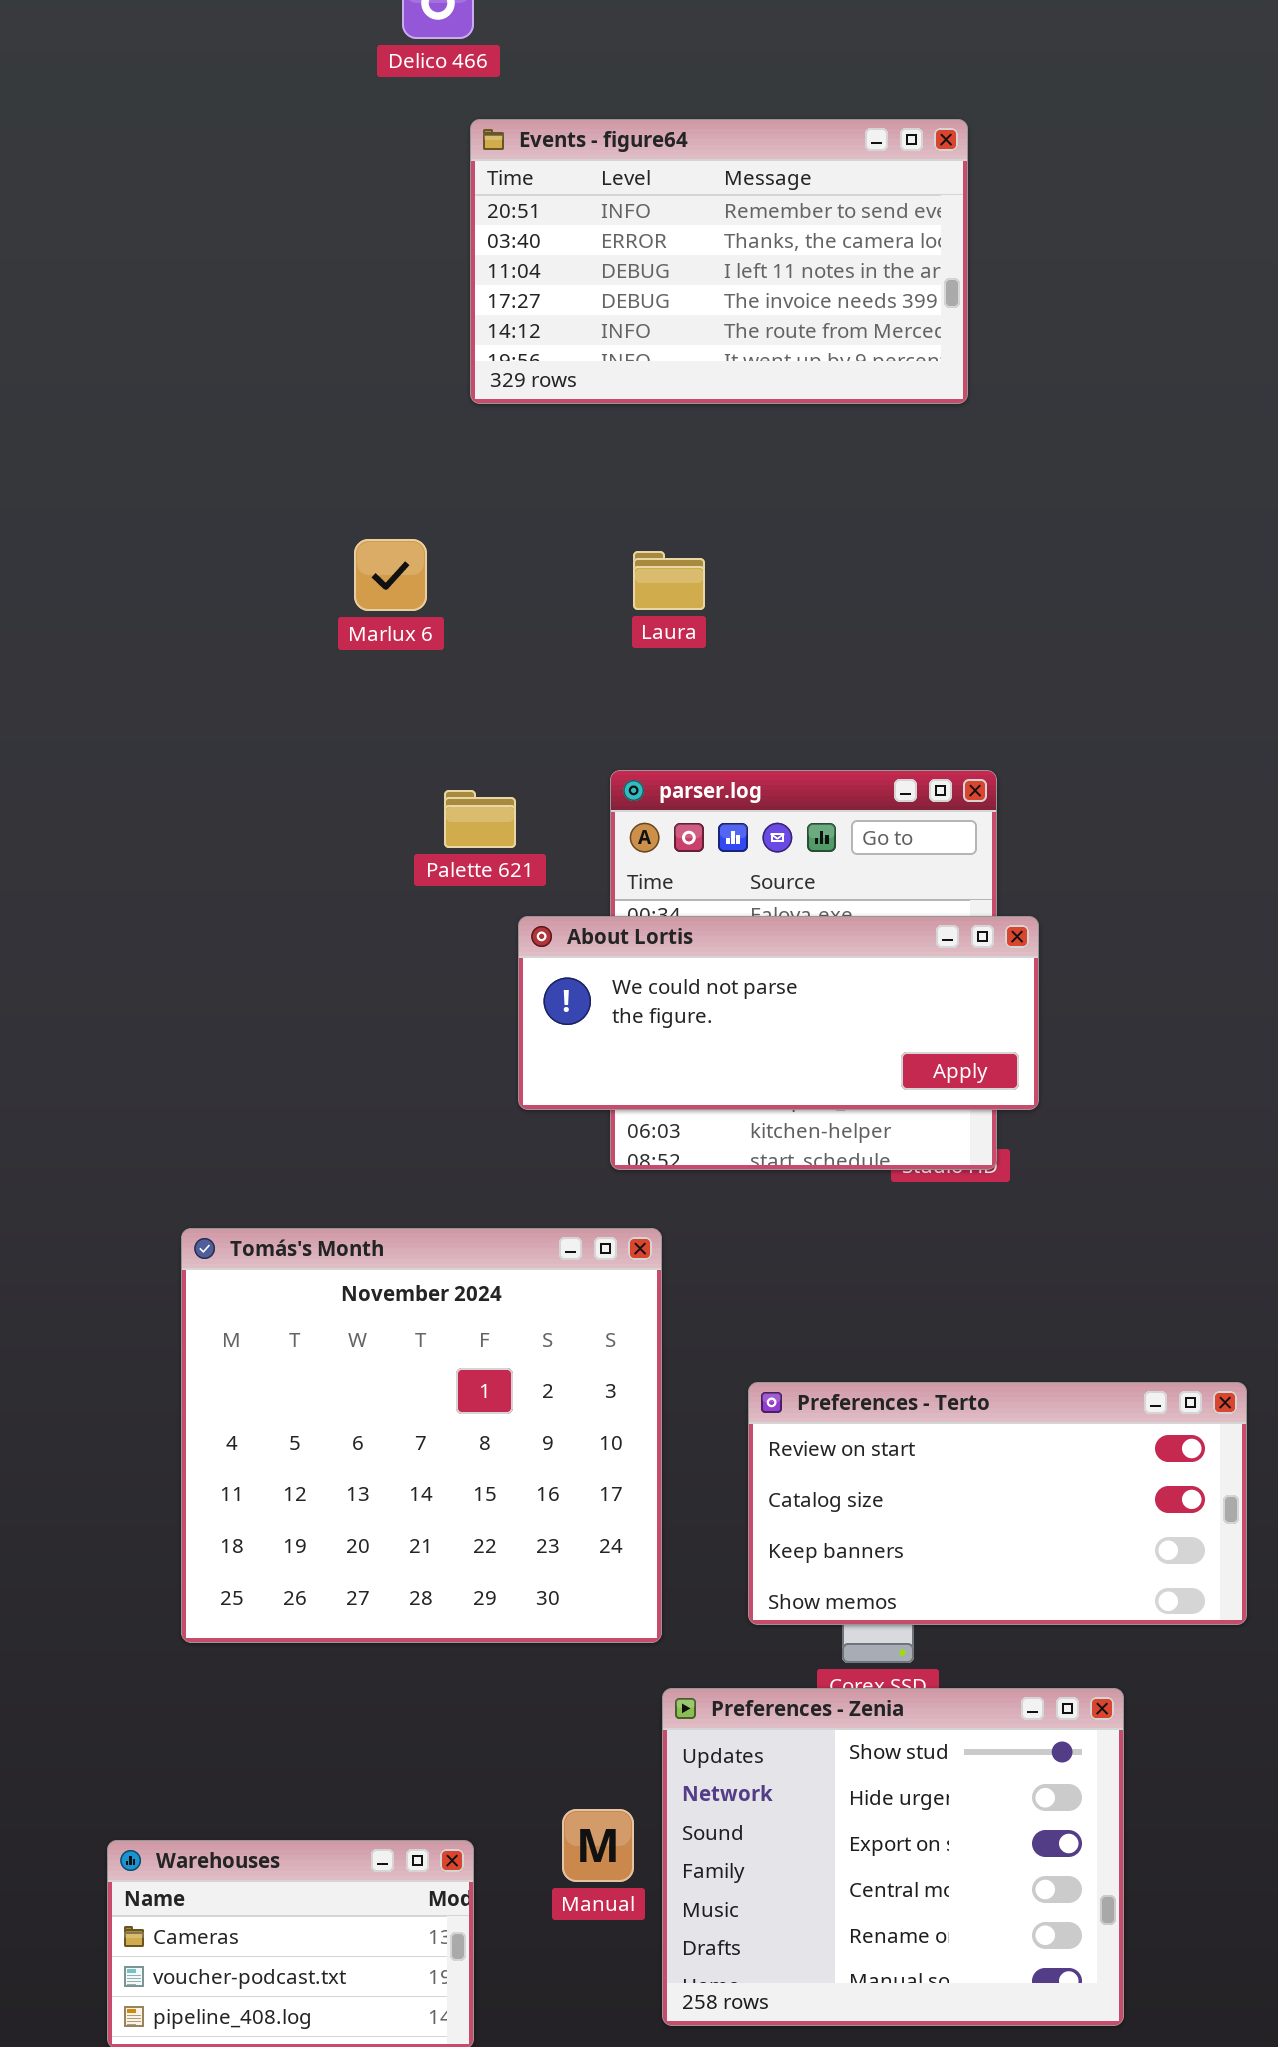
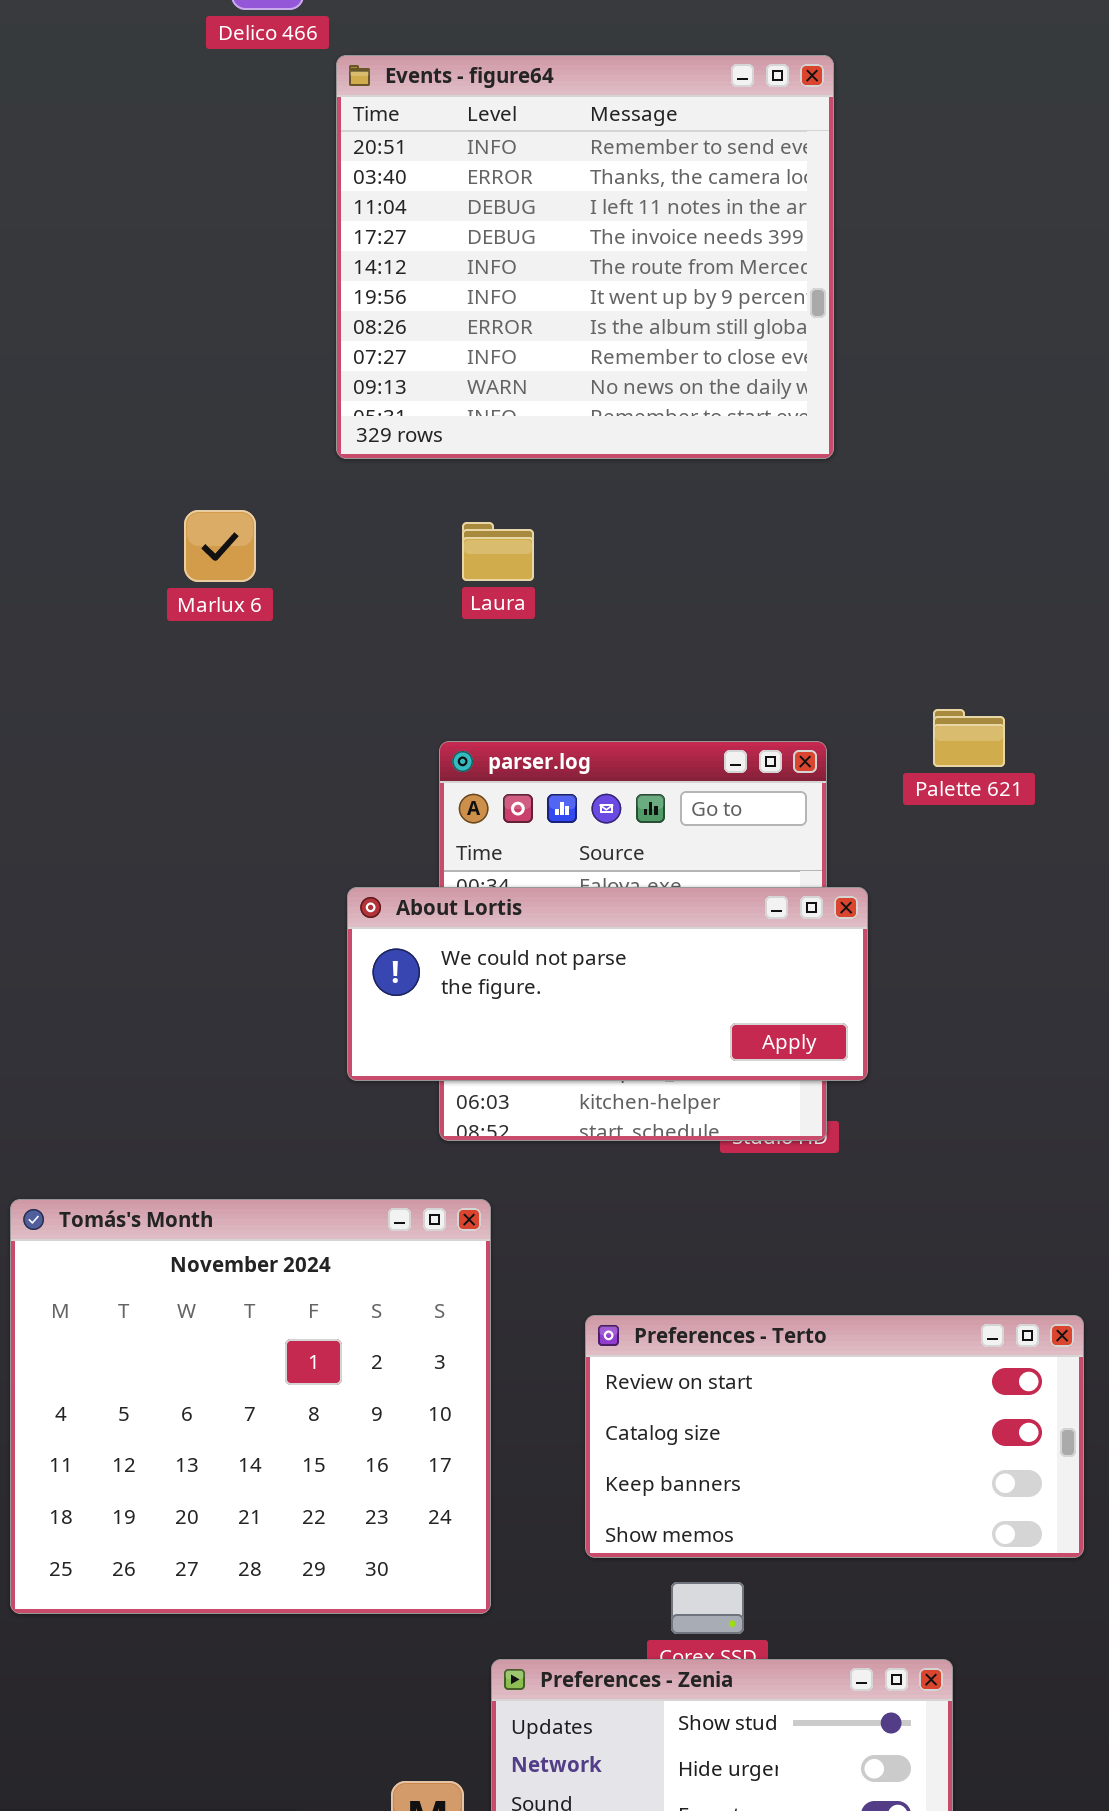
Events - figure64: [470,119,968,404] -> [336,55,834,459], moved, resized
Palette 621: [444,790,516,848] -> [933,709,1005,767], moved
Preferences - Terto: [748,1382,1247,1625] -> [585,1315,1084,1558], moved

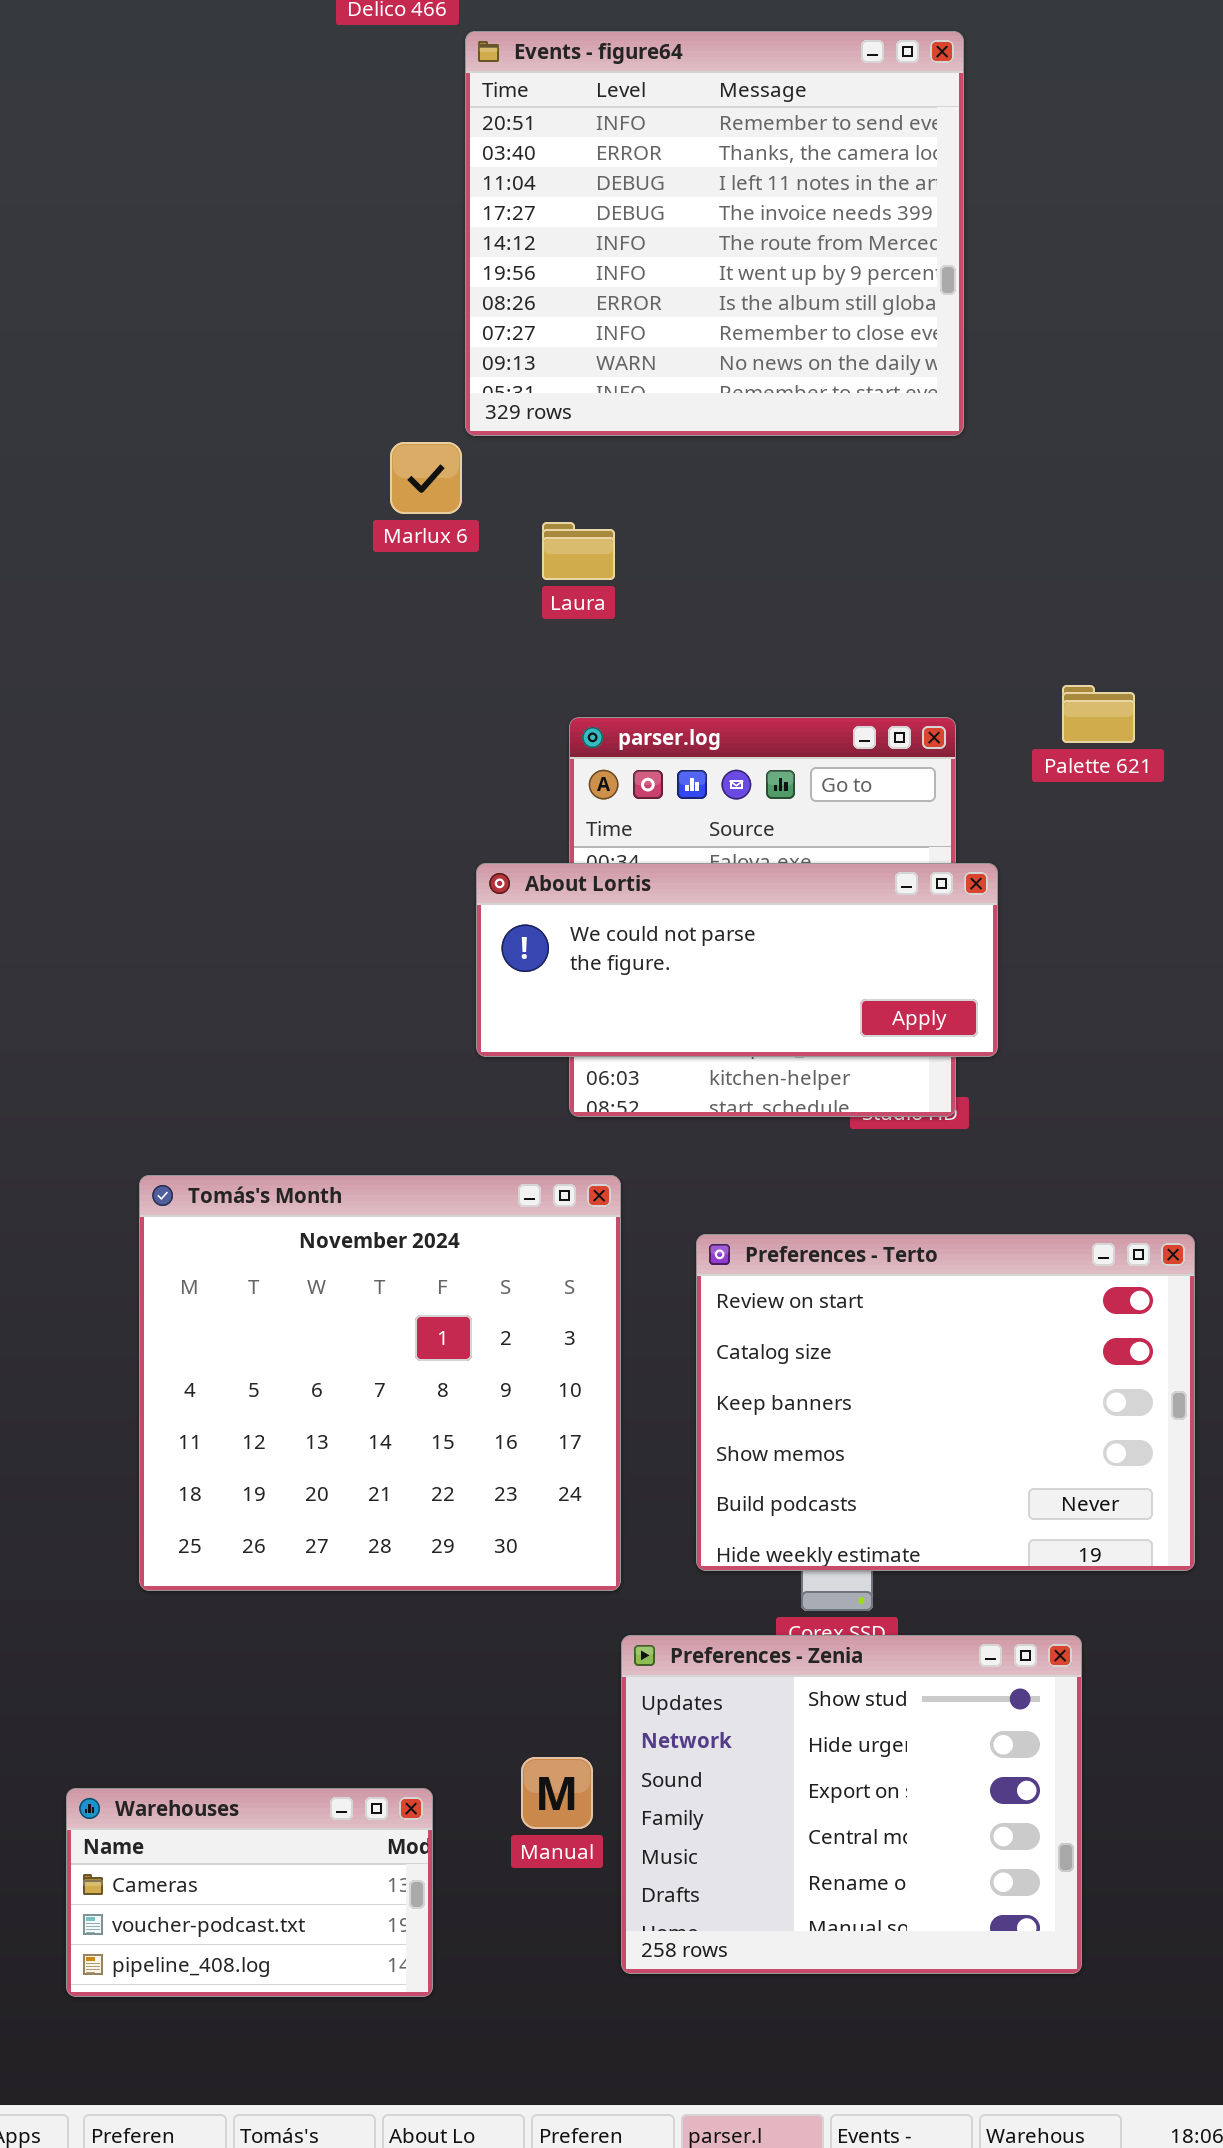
Marlux 6: [184,510,256,582] -> [390,442,462,514], moved
Laura: [462,522,534,581] -> [542,522,615,580], moved
Preferences - Terto: [585,1315,1084,1558] -> [696,1234,1195,1571], moved, resized

